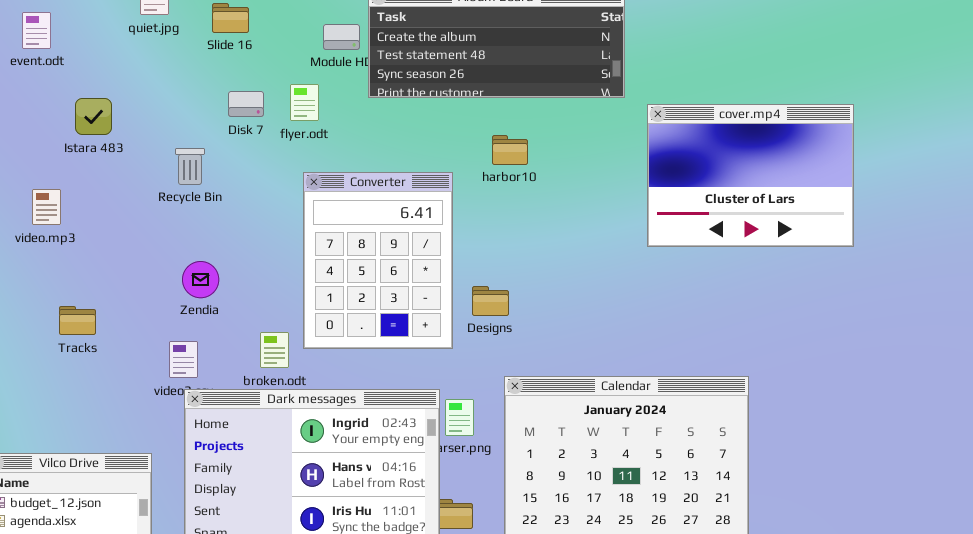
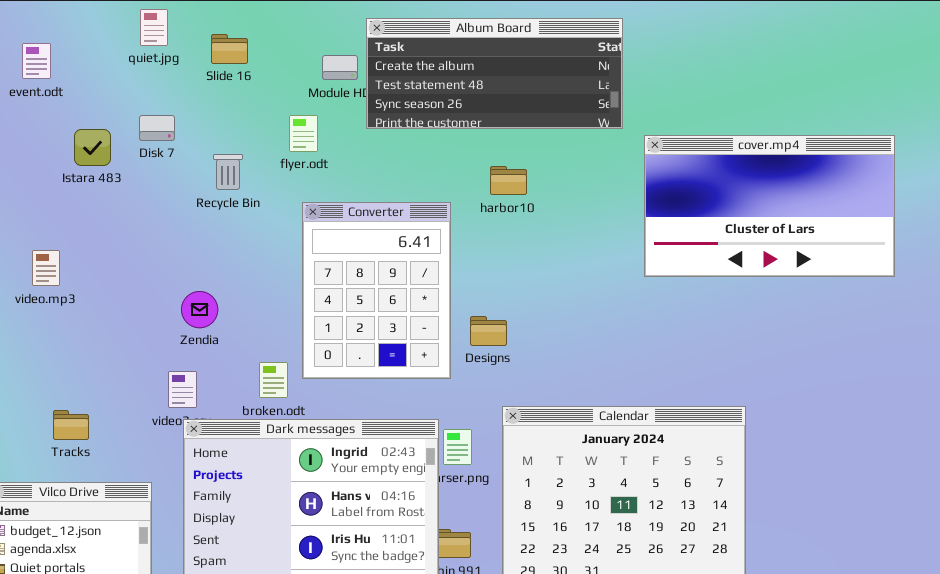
Disk 7: [228,91,264,117] -> [139,115,175,141], moved
cover.mp4: [647,104,854,247] -> [644,135,895,277], resized
Recycle Bin: [175,148,205,185] -> [213,154,243,190], moved
video.mp3: [32,189,61,225] -> [32,250,60,286], moved
Tracks: [59,306,96,335] -> [53,410,89,440], moved

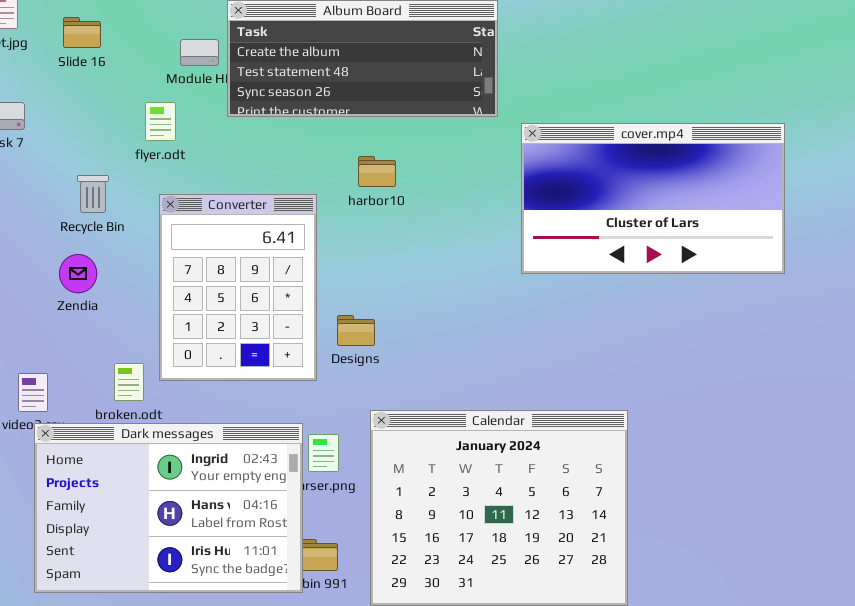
Recycle Bin: [213,154,243,190] -> [77,175,109,213], moved
Zendia: [181,291,218,328] -> [59,254,97,293], moved

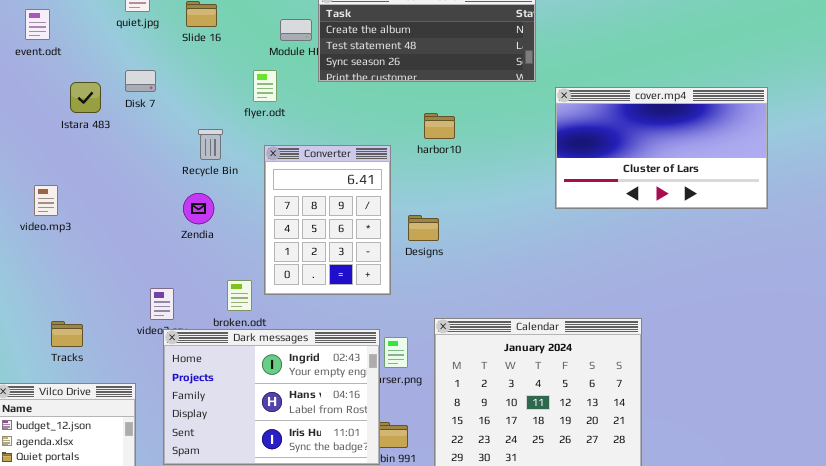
Designs: [337,315,375,346] -> [408,215,439,241], moved

